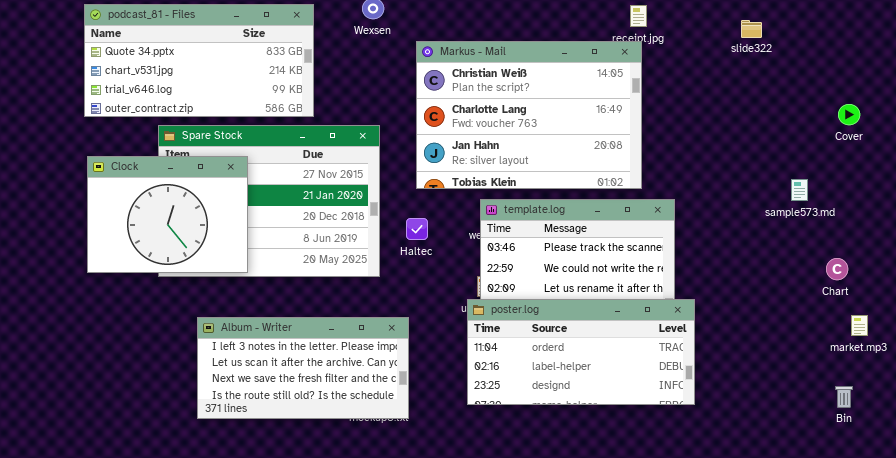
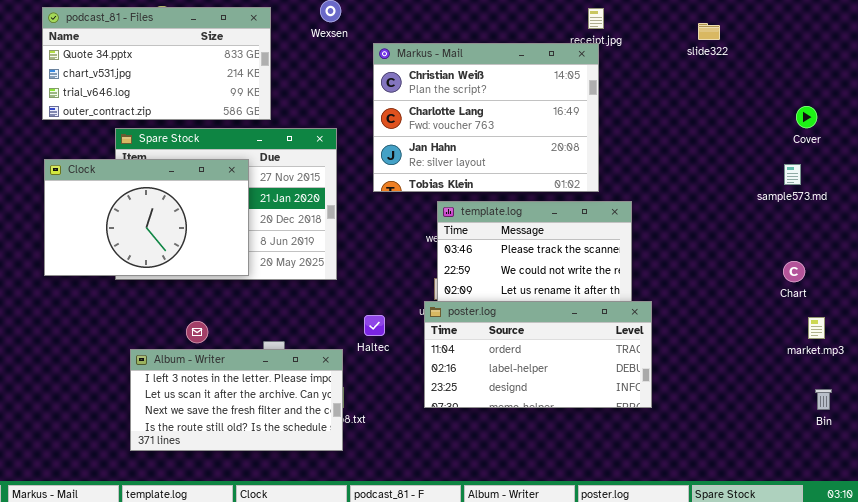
Clock: [87,156,248,273] -> [44,159,249,276], resized
sample573.md: [791,179,808,201] -> [784,164,801,185], moved
Haltec: [406,218,428,240] -> [364,315,385,336], moved
Album - Writer: [197,317,409,419] -> [130,349,343,451], moved
Bin: [835,386,853,408] -> [815,389,832,410], moved

